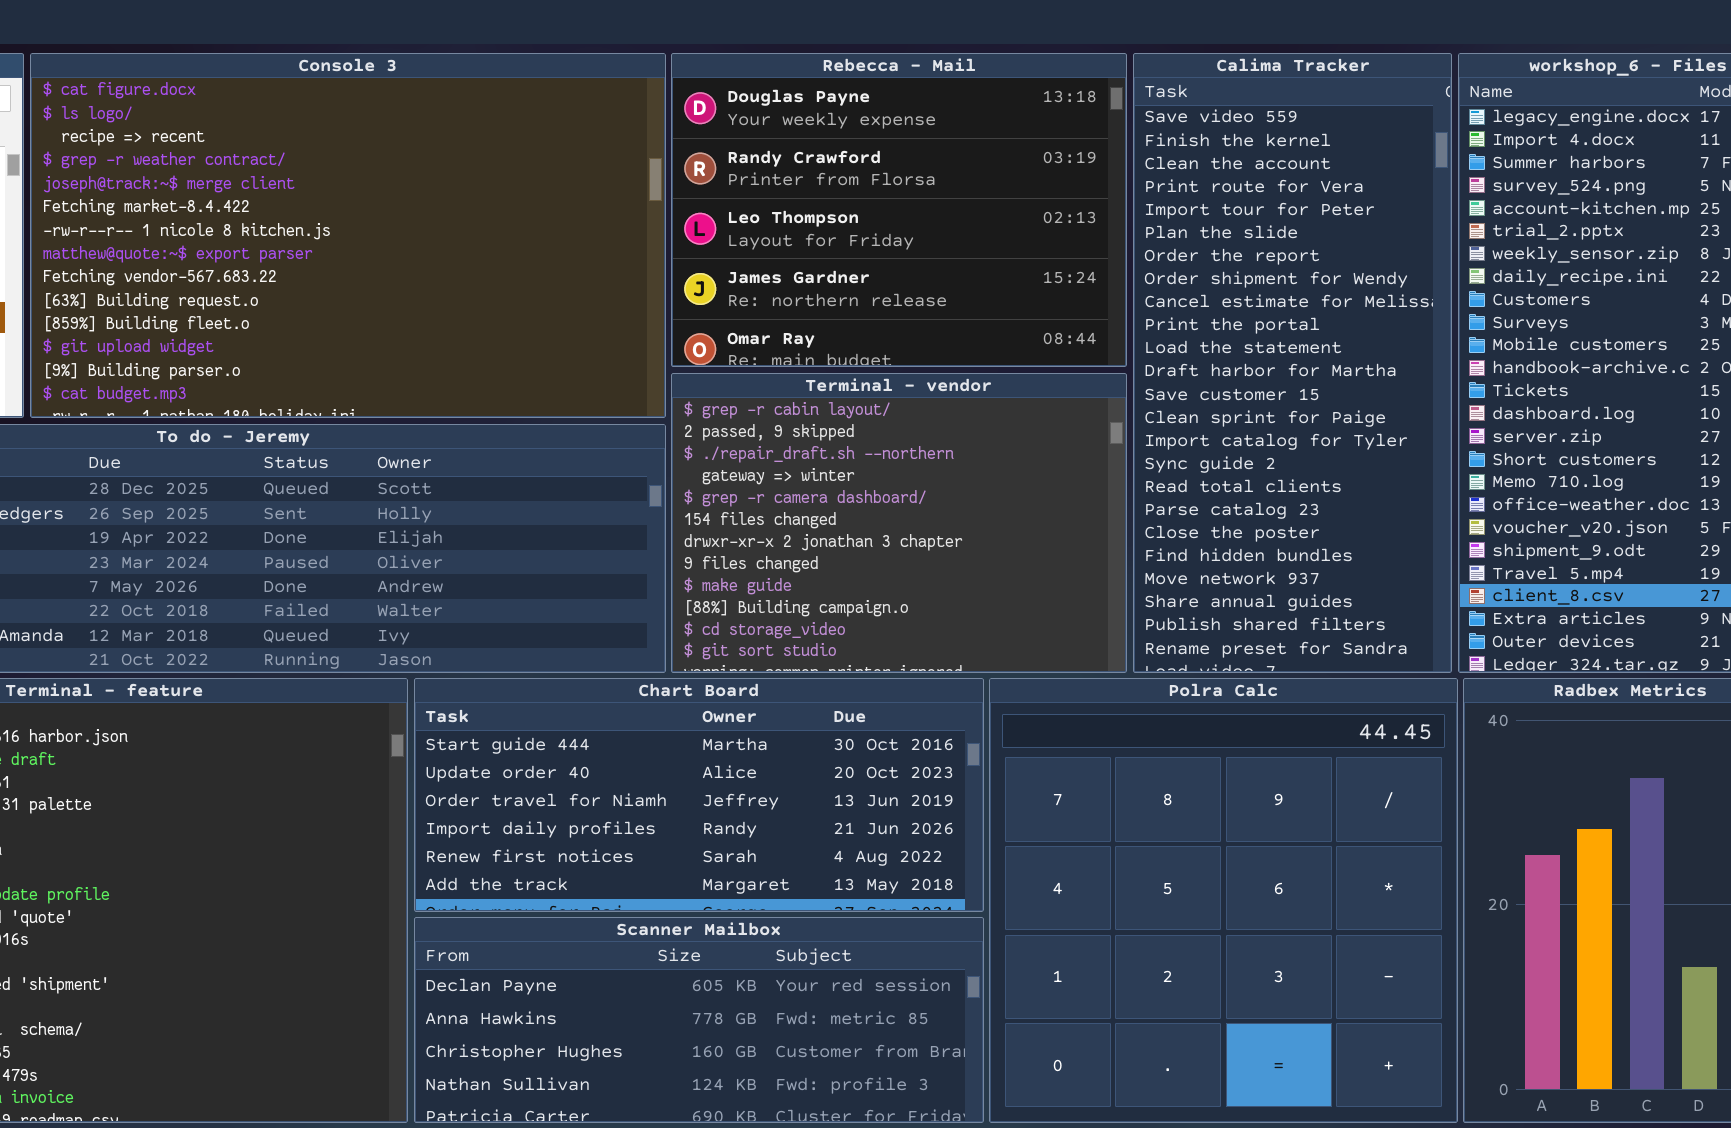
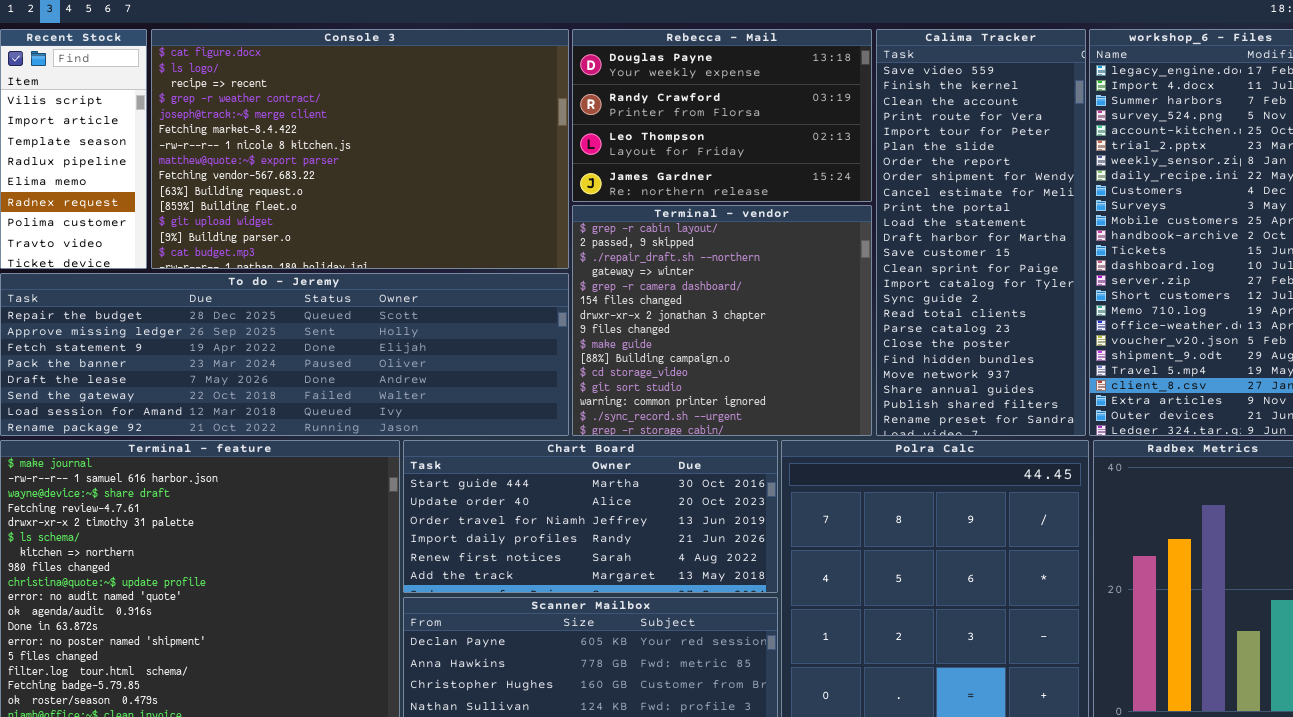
Rebecca - Mail: [671,53,1127,367] -> [572,29,872,202], resized
Terminal - vendor: [671,373,1127,673] -> [572,205,872,436], resized

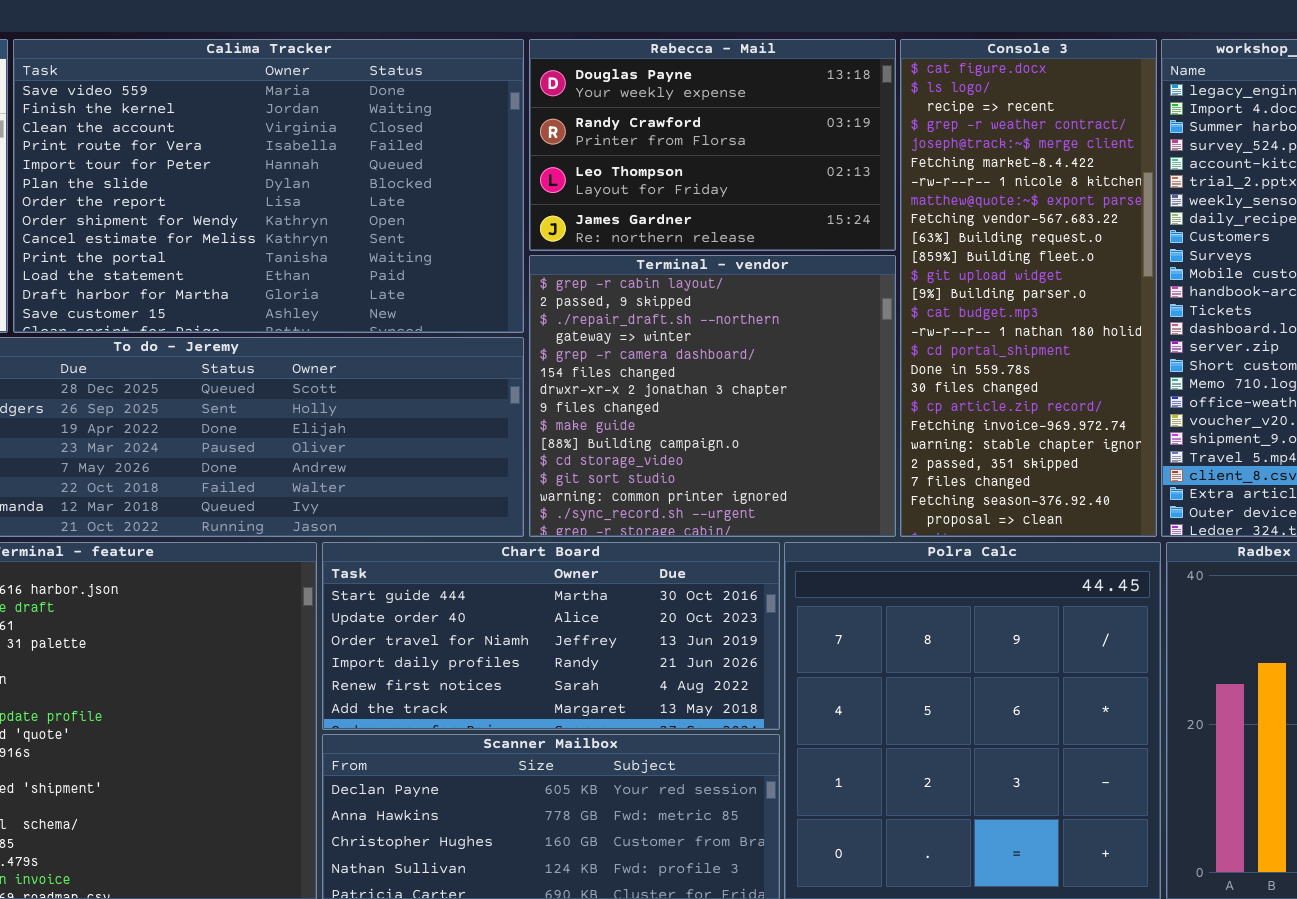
Console 3: [151,29,569,269] -> [900,39,1157,537], moved, resized
Calima Tracker: [876,29,1086,436] -> [13,39,524,333], moved, resized

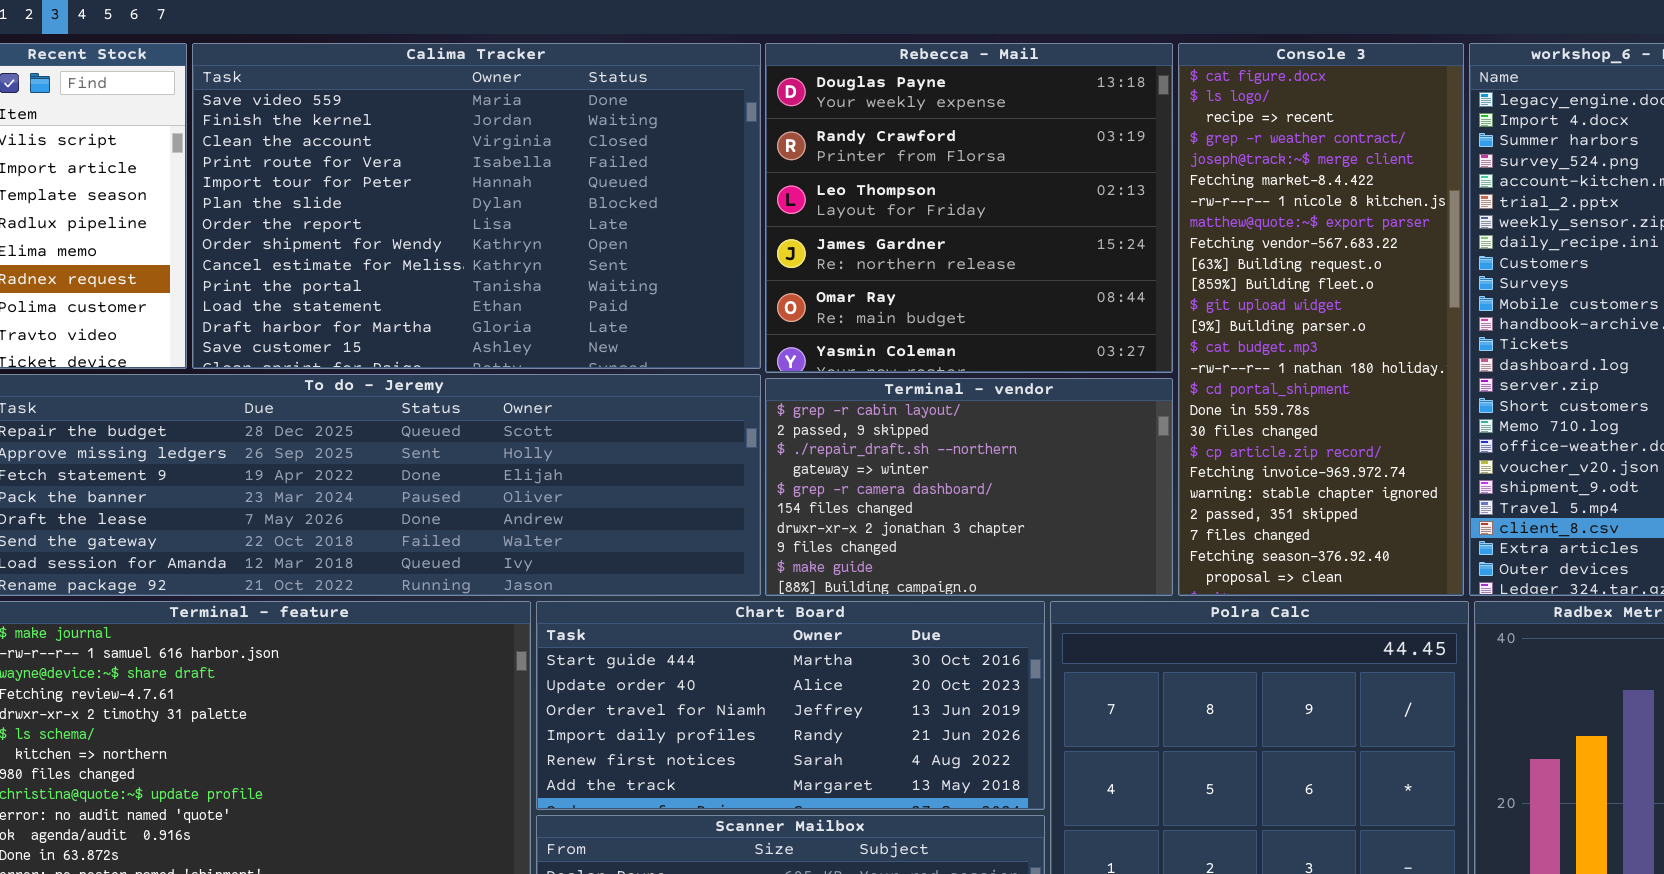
Rebecca - Mail: [529,39,896,251] -> [765,43,1173,373], resized
Terminal - vendor: [529,255,896,537] -> [765,378,1173,596], resized

